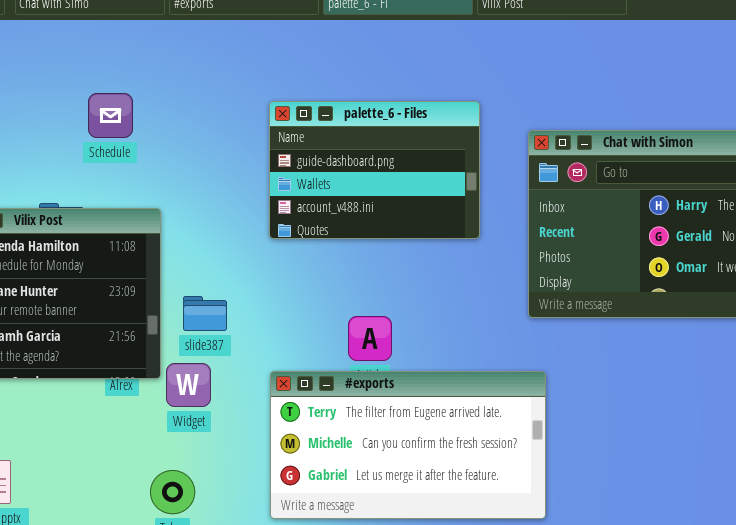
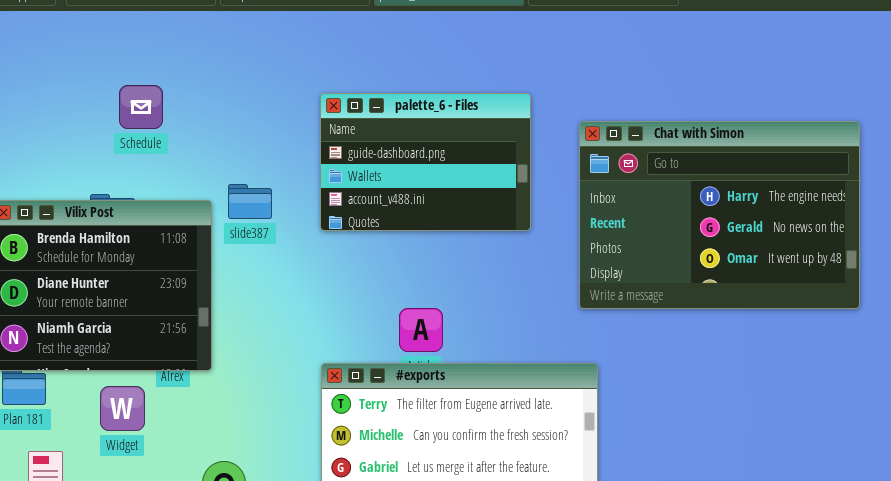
Schedule: [88,93,133,138] -> [119,85,163,129], moved
slide387: [183,296,227,331] -> [228,184,272,219], moved
Widget: [166,363,211,407] -> [100,386,145,431], moved

